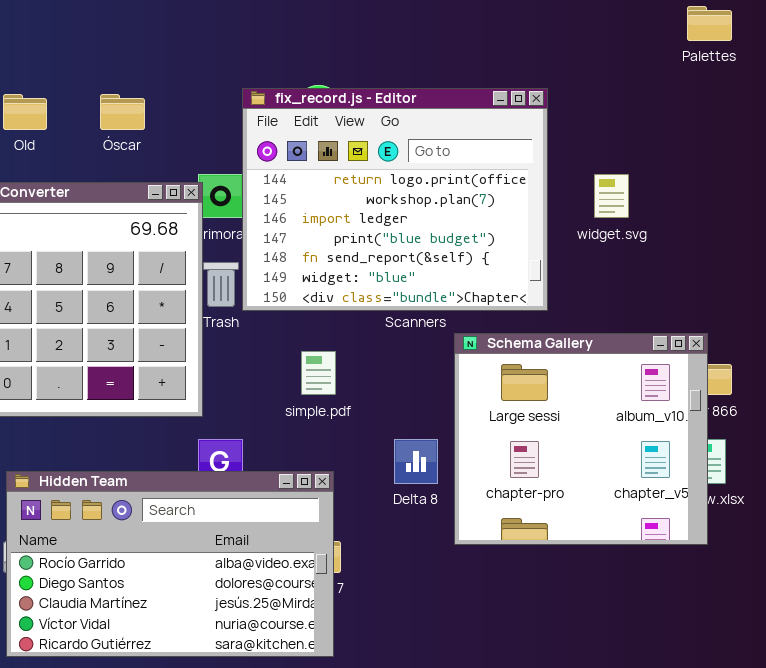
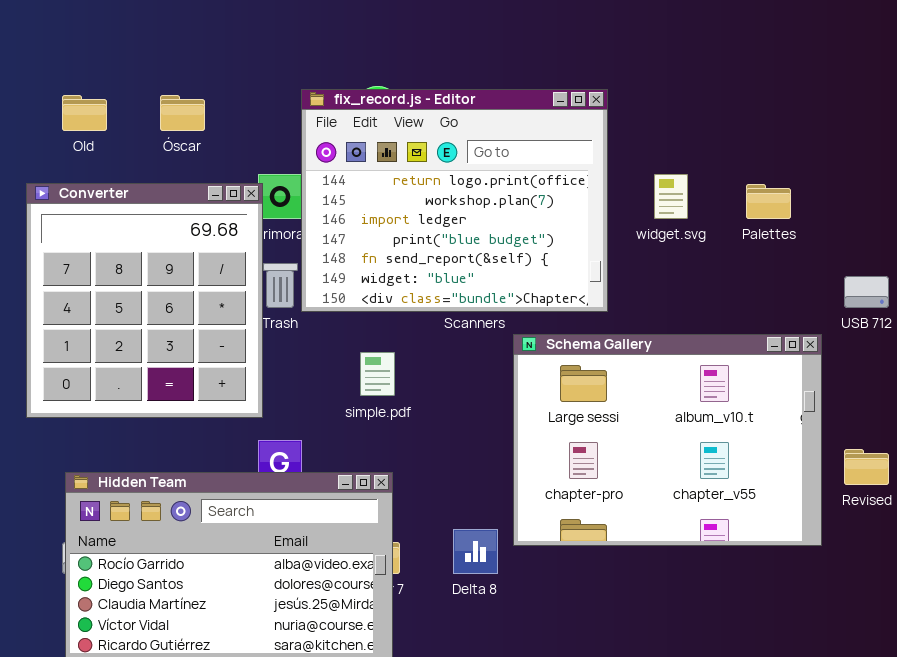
Palettes: [687,6,732,41] -> [746,184,791,219], moved
Schema Gallery: [454,333,708,545] -> [513,334,822,546], resized
Delta 8: [394,439,438,484] -> [453,529,498,574], moved

